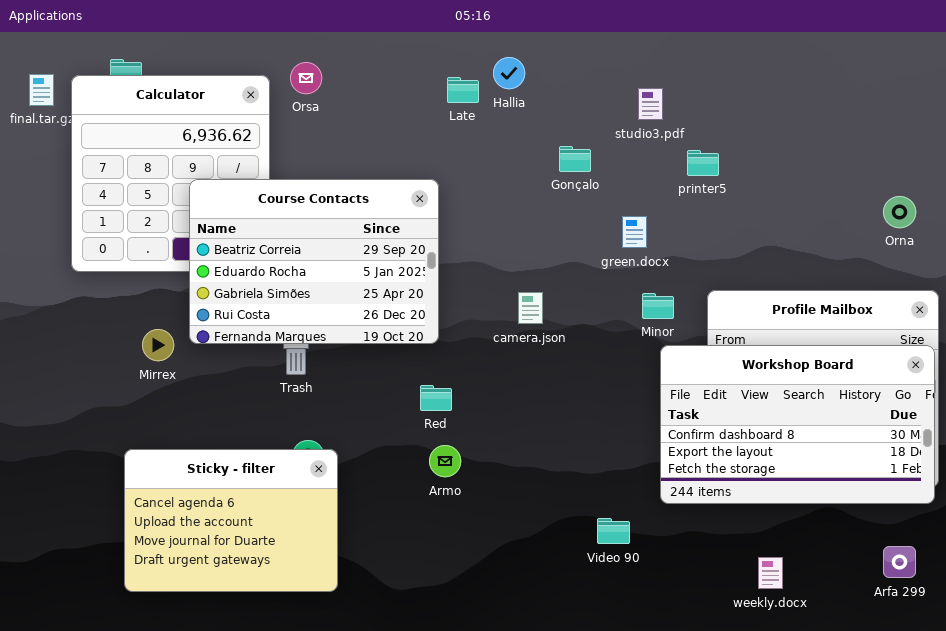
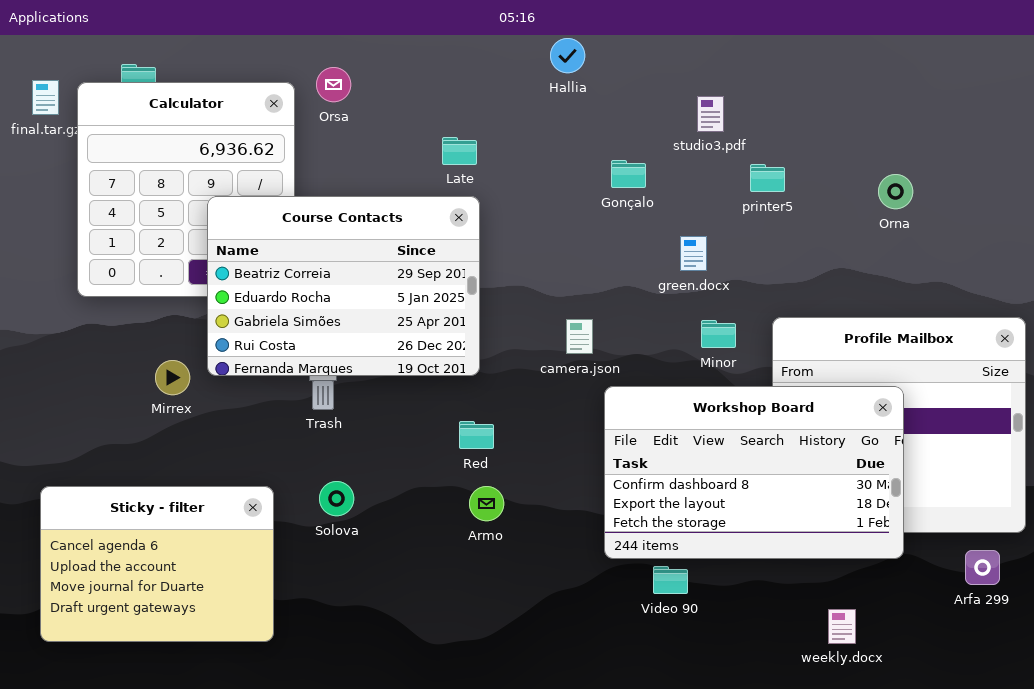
Hallia: [493,57,525,89] -> [550,38,585,73], moved
Late: [447,77,479,103] -> [442,137,477,165], moved
Orna: [883,196,916,228] -> [878,174,913,209], moved
Workshop Board: [660,345,935,504] -> [604,386,904,559], moved
Sticky - filter: [124,449,338,592] -> [40,486,274,642], moved
Arfa 299: [883,546,916,578] -> [965,550,1000,585], moved

